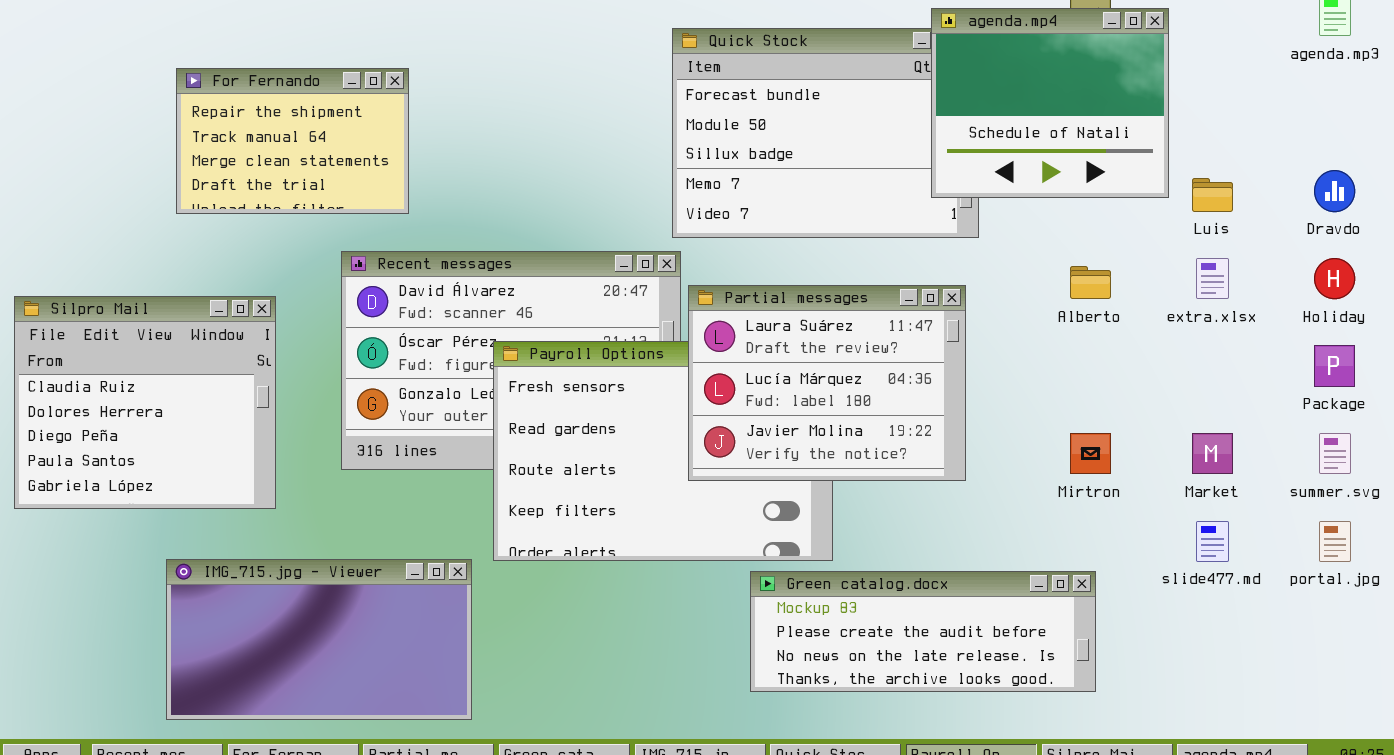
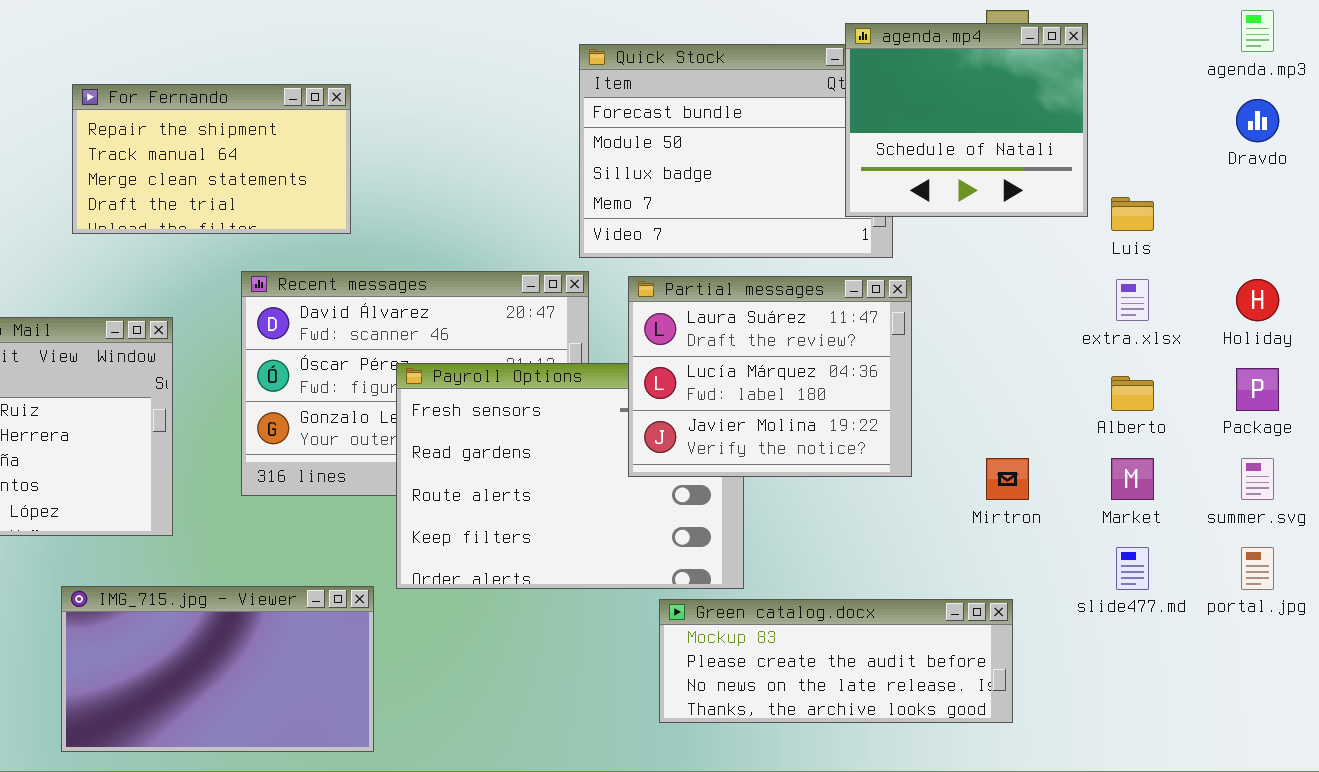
For Fernando: [176,68,409,214] -> [72,84,351,234], resized
Dravdo: [1314,170,1355,212] -> [1236,99,1279,142], moved
Alberto: [1070,266,1111,299] -> [1111,376,1154,411], moved
Partial messages: [688,285,966,481] -> [628,276,912,477], moved

